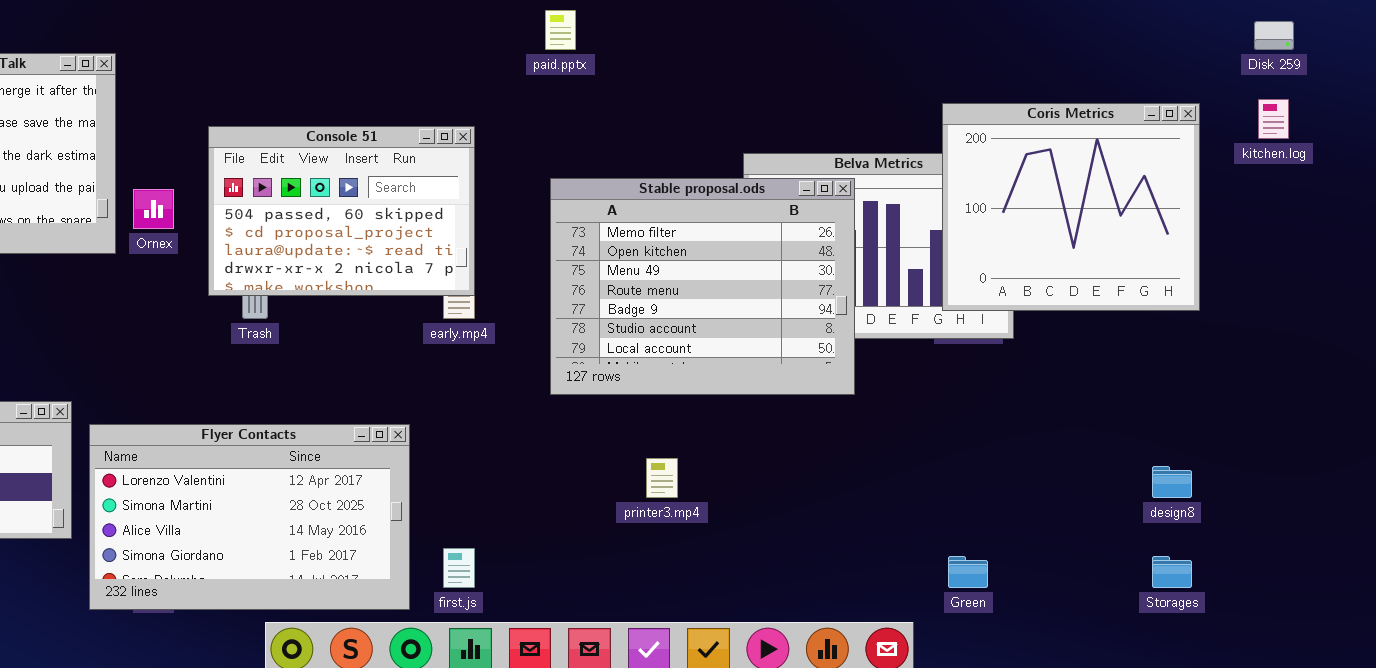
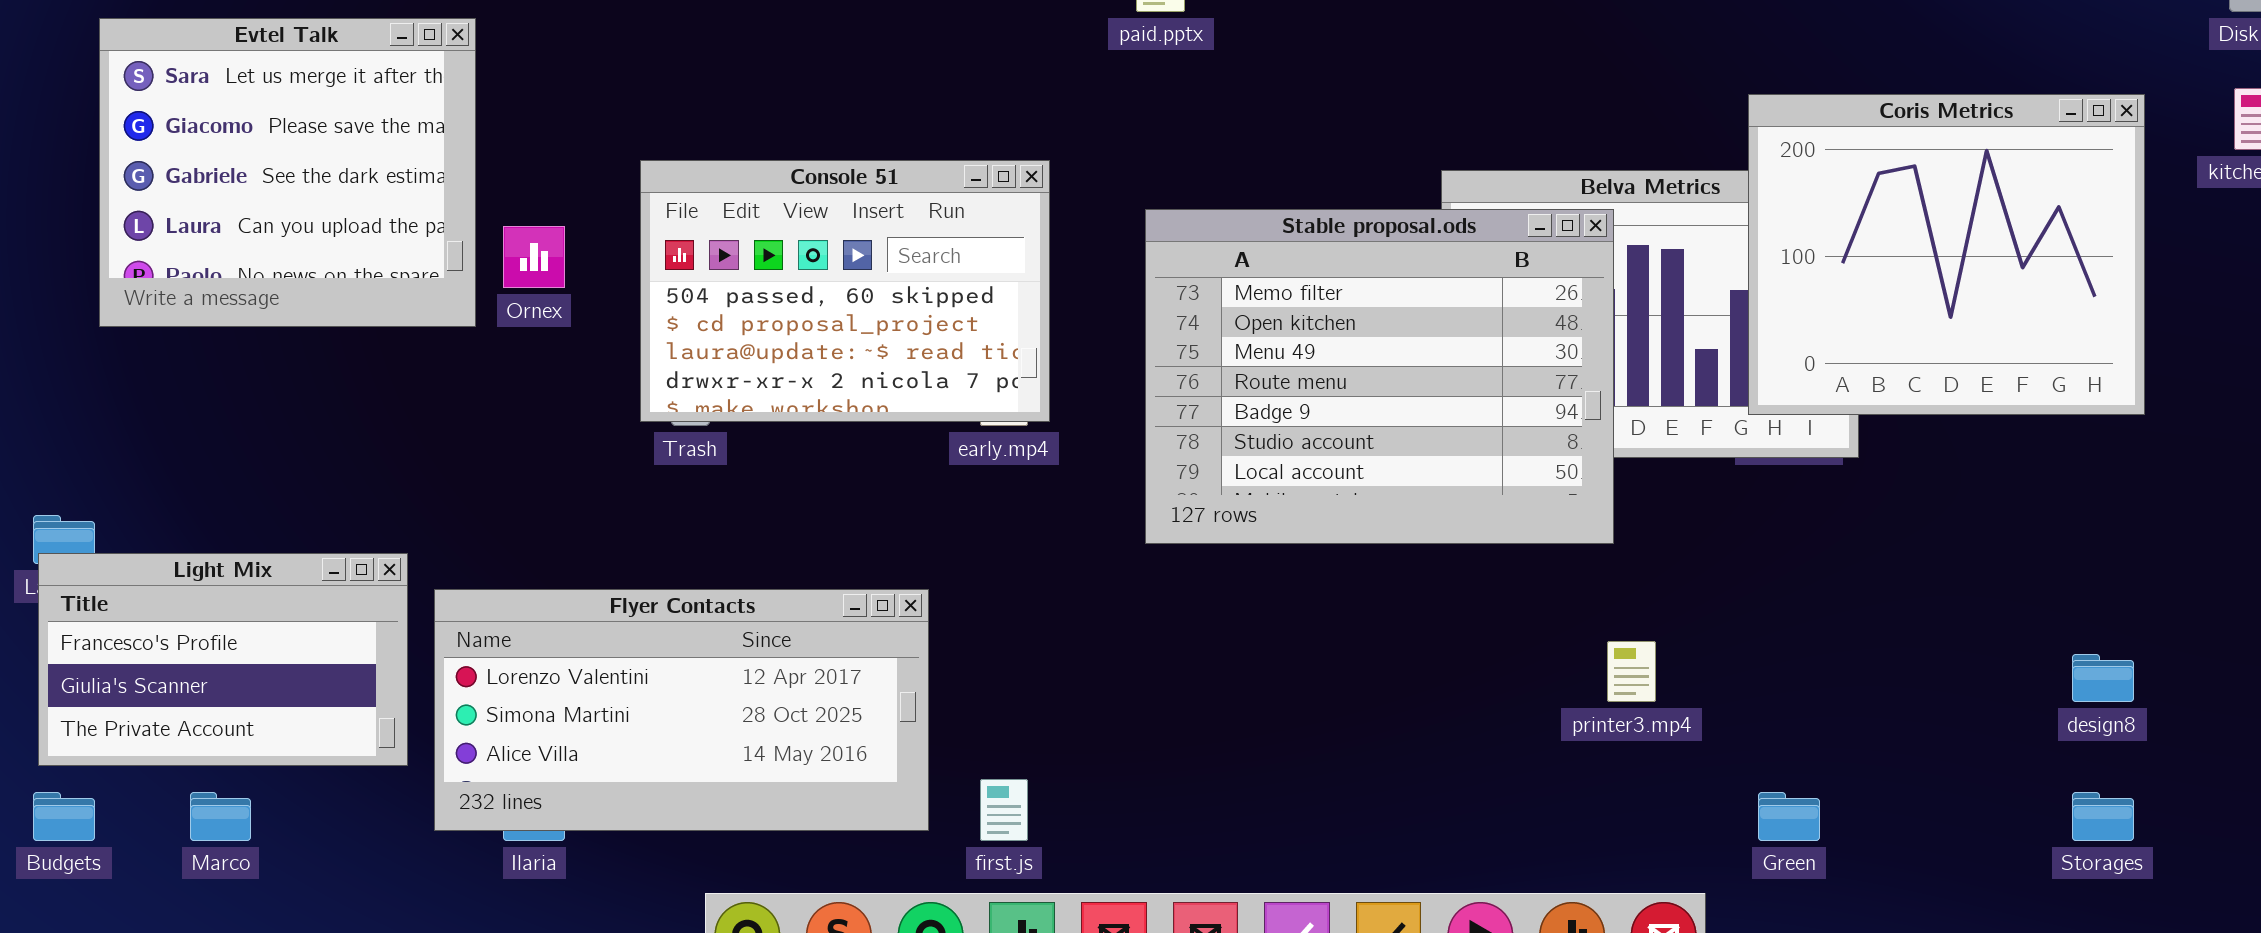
Console 51: [208,126,475,296] -> [640,160,1050,422], moved
Flyer Contacts: [89,424,410,610] -> [434,589,929,831], resized
printer3.mp4: [646,458,678,498] -> [1607,641,1656,702], moved

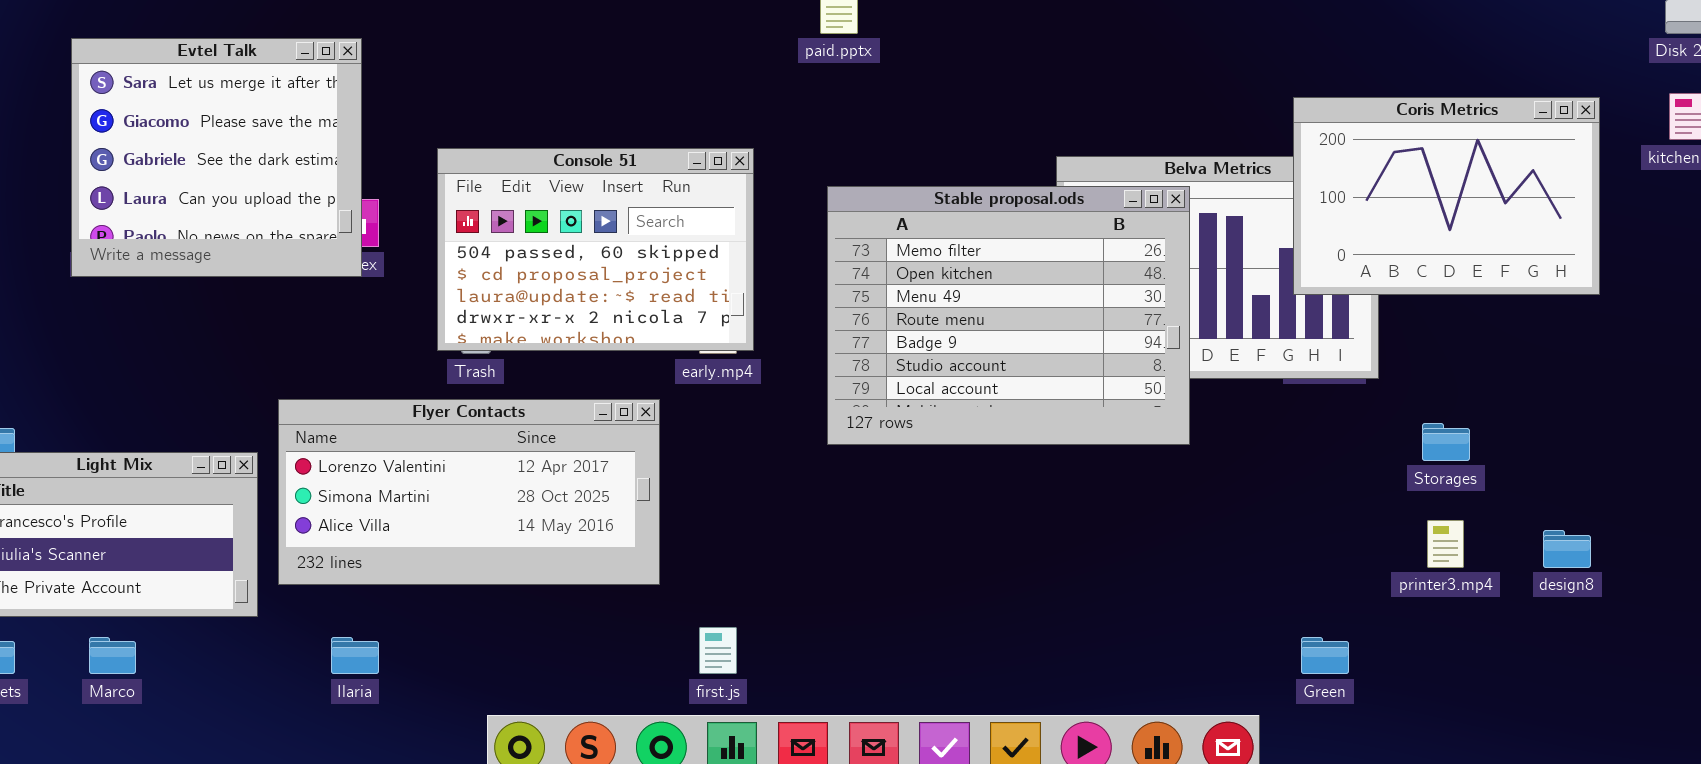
Evtel Talk: [99,18,476,327] -> [71,38,362,277], moved
Coris Metrics: [1748,94,2145,415] -> [1293,97,1600,295], resized
Flyer Contacts: [434,589,929,831] -> [278,399,660,585], moved
printer3.mp4: [1607,641,1656,702] -> [1427,520,1464,568], moved
Storages: [2072,792,2134,841] -> [1422,423,1470,461], moved

